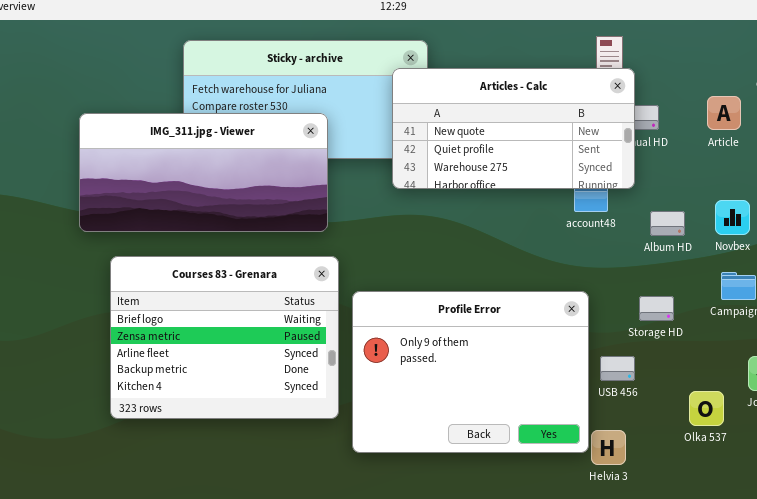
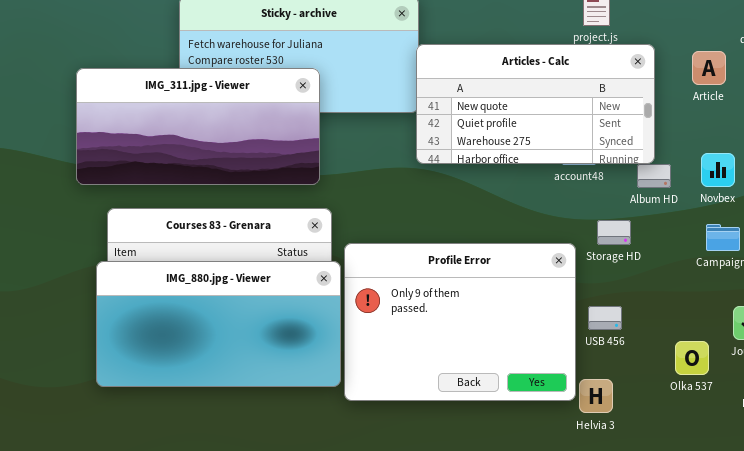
Articles - Calc: [392,68,635,189] -> [416,44,655,164], moved
Storage HD: [639,296,674,321] -> [597,220,631,245], moved
IMG_880.jpg - Viewer: none -> [96,261,341,387], opened

